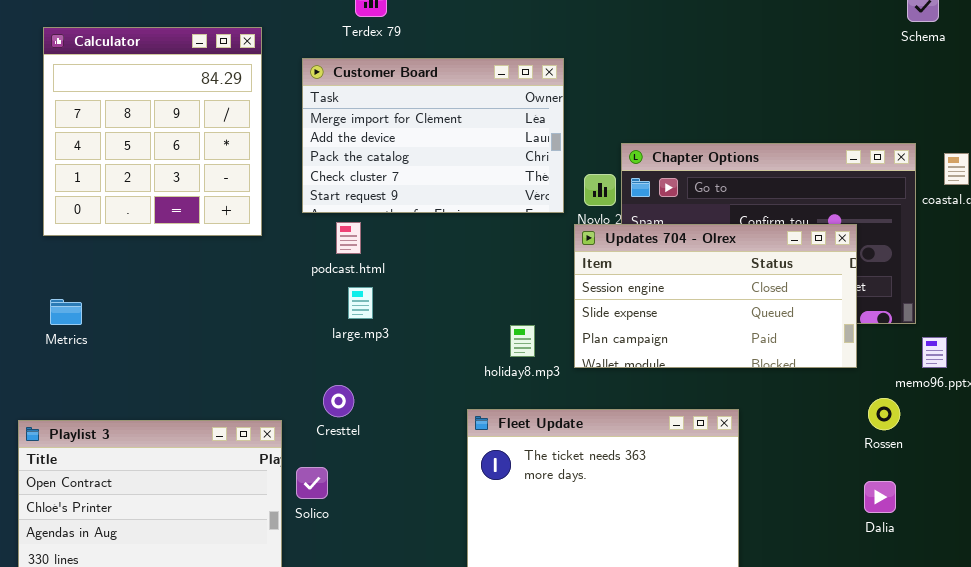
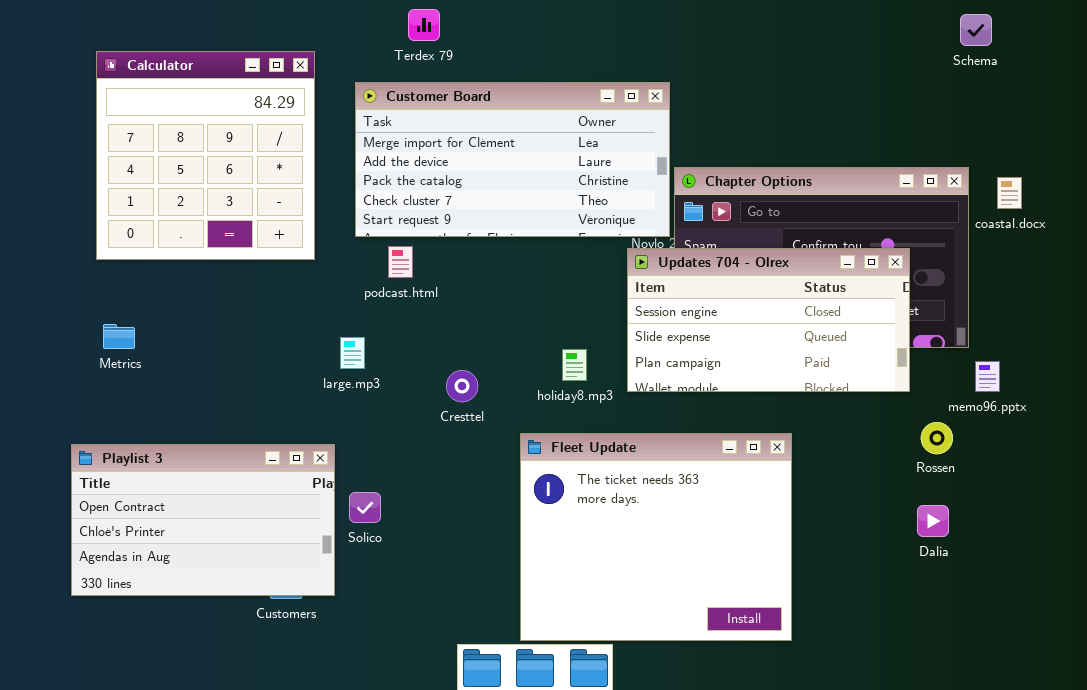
Customer Board: [302,58,564,213] -> [355,82,670,237], resized
large.mp3: [348,287,373,319] -> [340,337,365,369], moved
Cresttel: [323,385,354,417] -> [446,370,478,402], moved

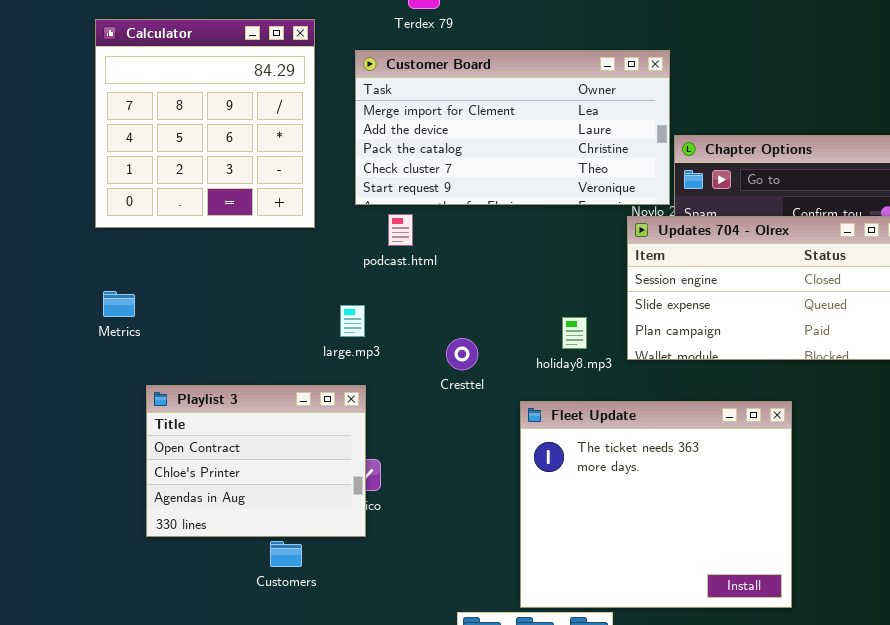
Playlist 3: [71,444,335,596] -> [146,385,366,537], moved, resized

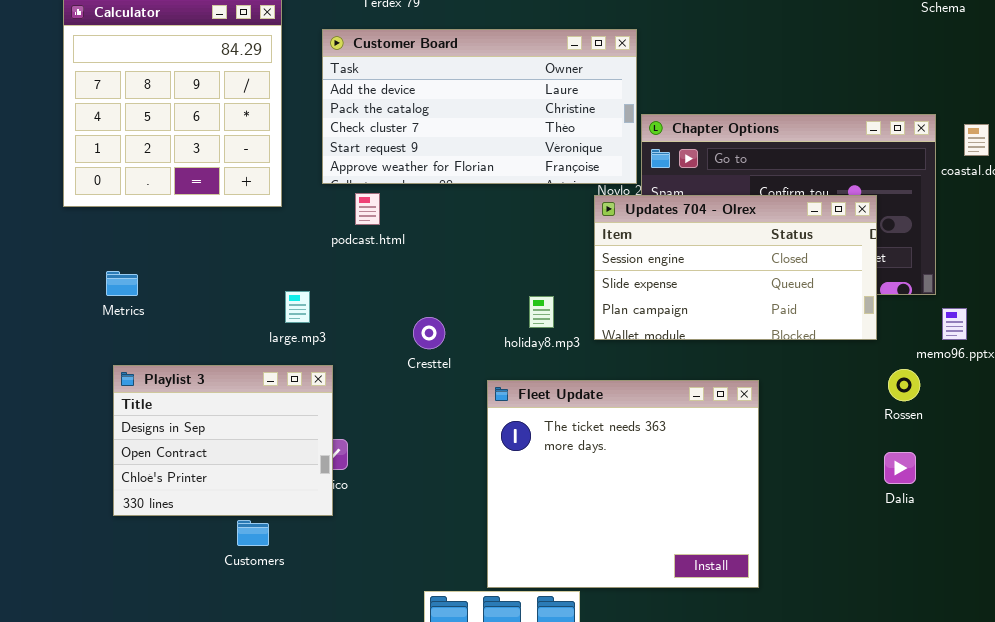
Customer Board: [355,50,670,205] -> [322,29,637,184], scrolled down 1 row
Metrics: [103,291,135,317] -> [106,271,138,296], moved
large.mp3: [340,305,365,337] -> [285,291,310,323], moved
Playlist 3: [146,385,366,537] -> [113,365,333,516], scrolled up 1 row

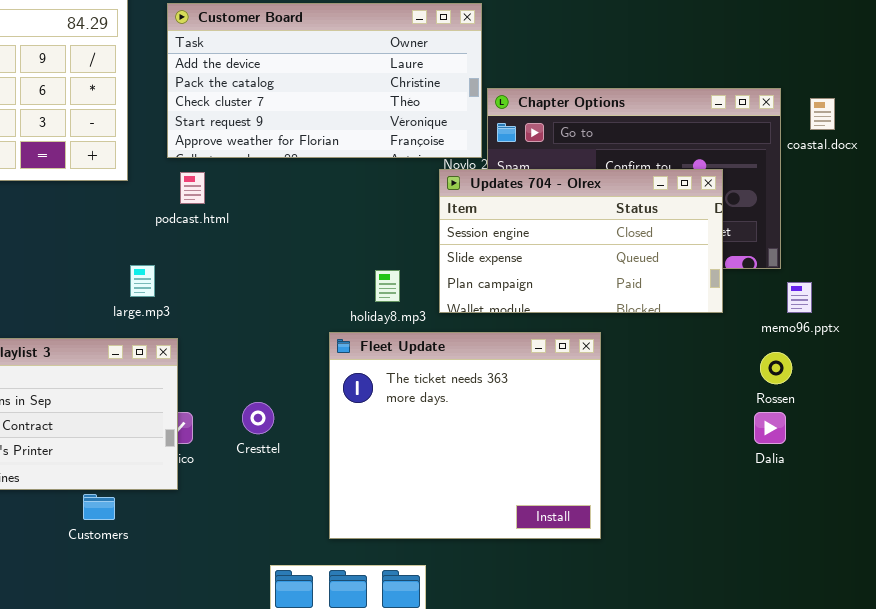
podcast.html: [355,193,380,225] -> [180,172,205,204], moved
Cresttel: [413,317,445,349] -> [242,402,274,434], moved
Rossen: [888,369,920,401] -> [760,352,792,384], moved
Fleet Update: [487,380,759,588] -> [329,332,601,539], moved
Dalia: [884,452,916,484] -> [754,412,786,444], moved

